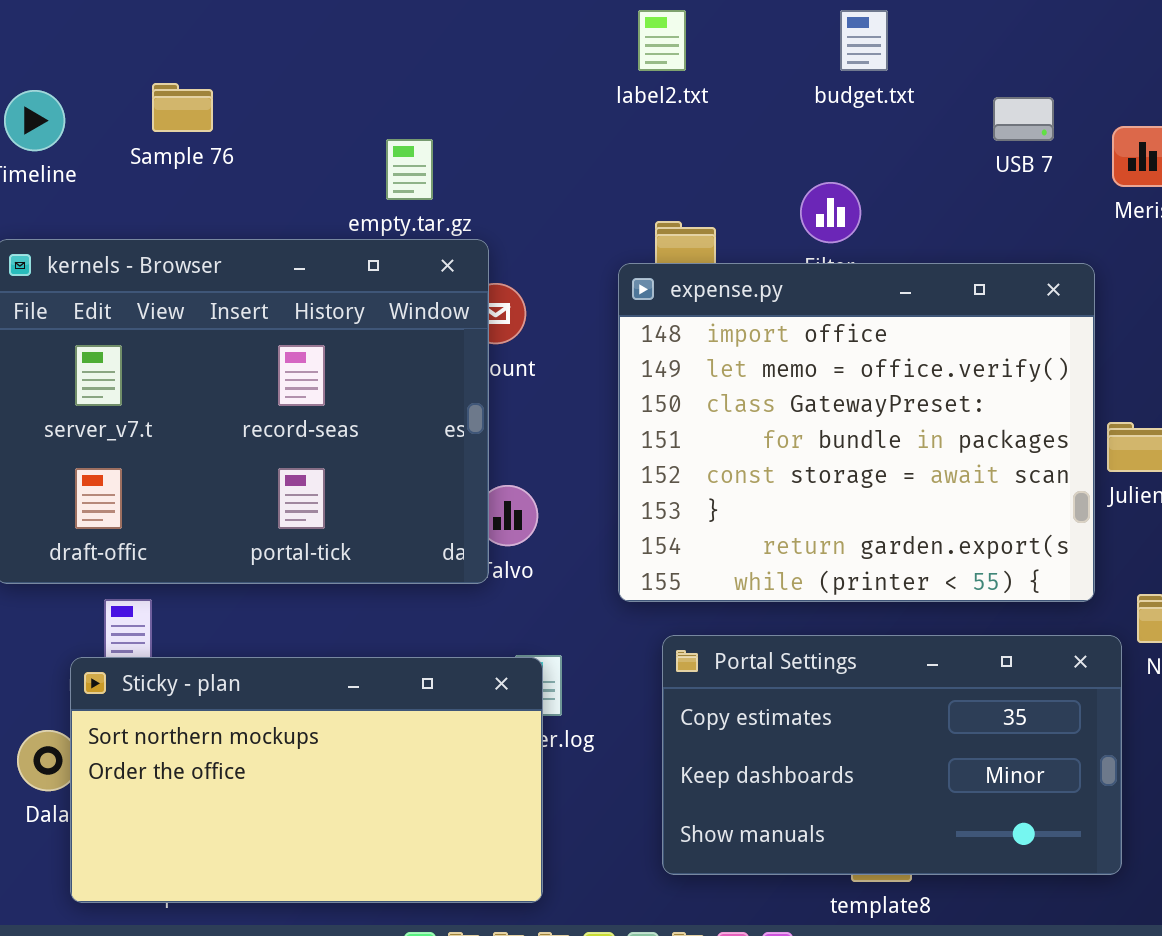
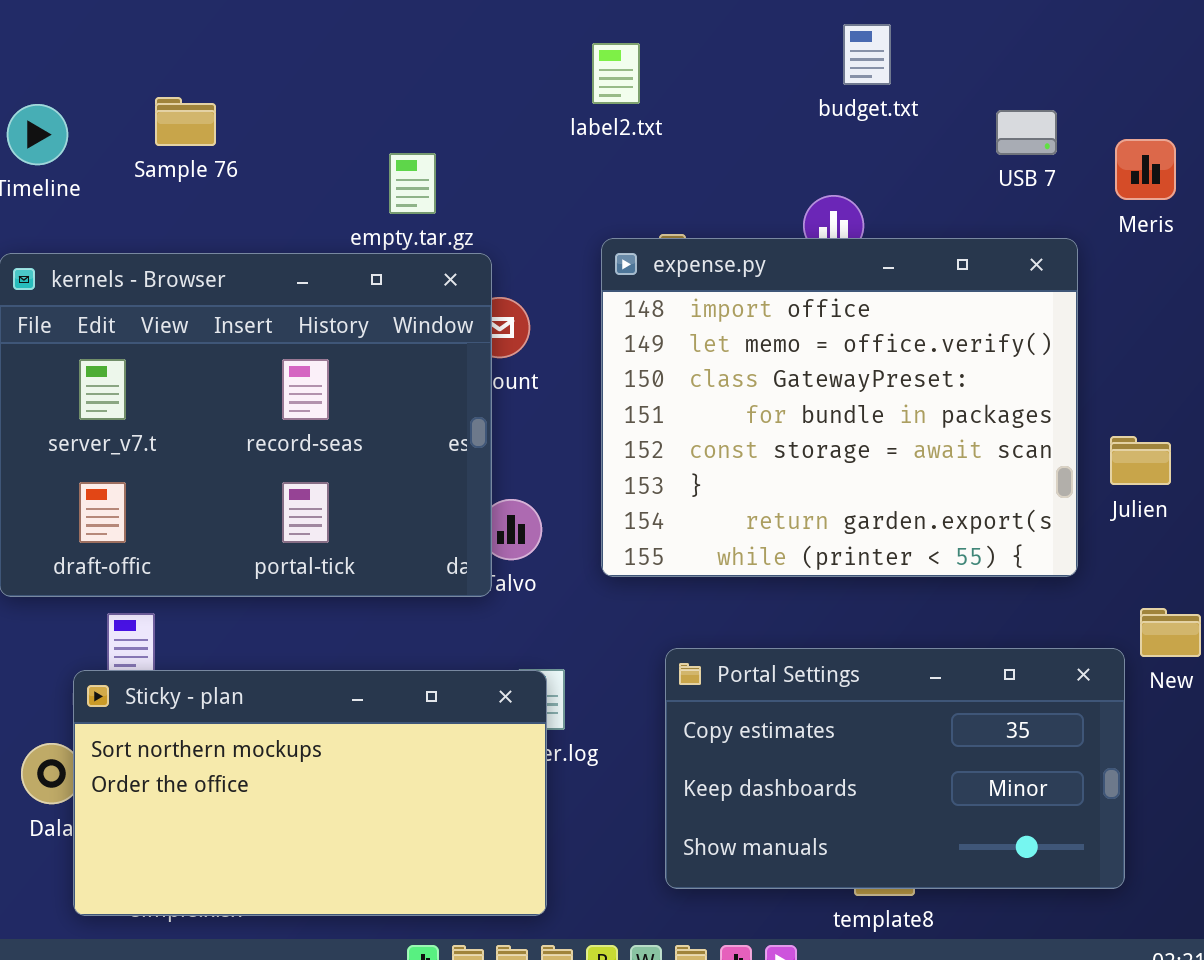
label2.txt: [638,10,686,71] -> [592,43,640,104], moved
expense.py: [618,263,1095,602] -> [601,238,1078,577], moved

